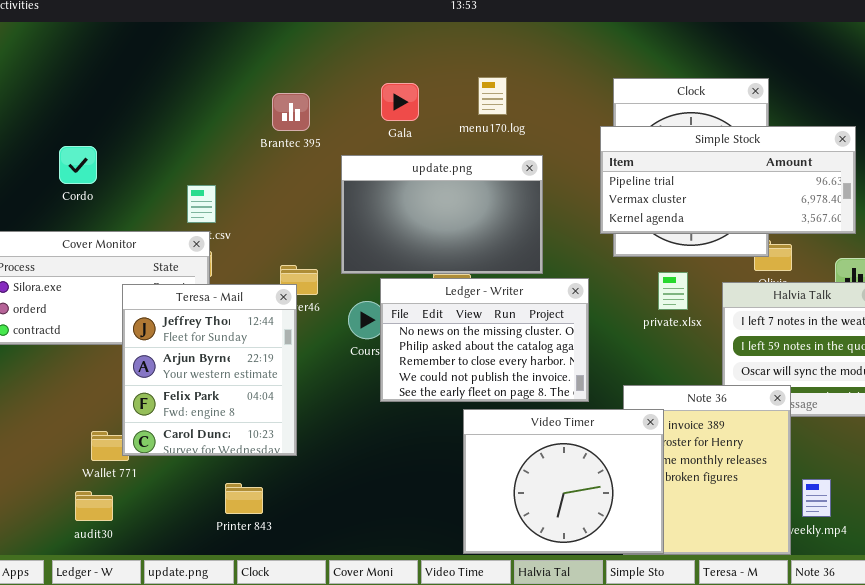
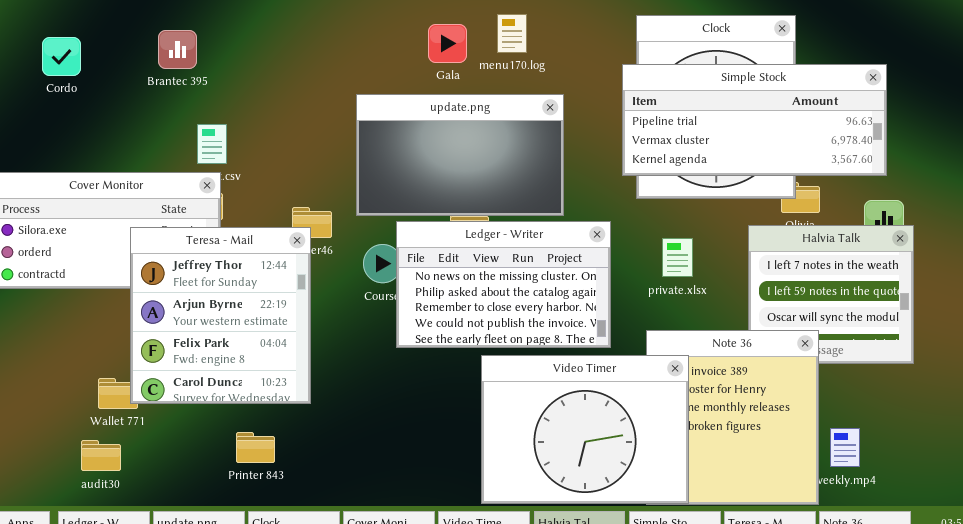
Gala: [381,83,419,121] -> [428,24,467,63], moved
Brantec 395: [272,93,310,131] -> [158,30,197,69], moved
Cordo: [59,146,97,184] -> [42,37,81,76], moved
private.xlsx: [658,272,688,310] -> [662,238,693,277], moved

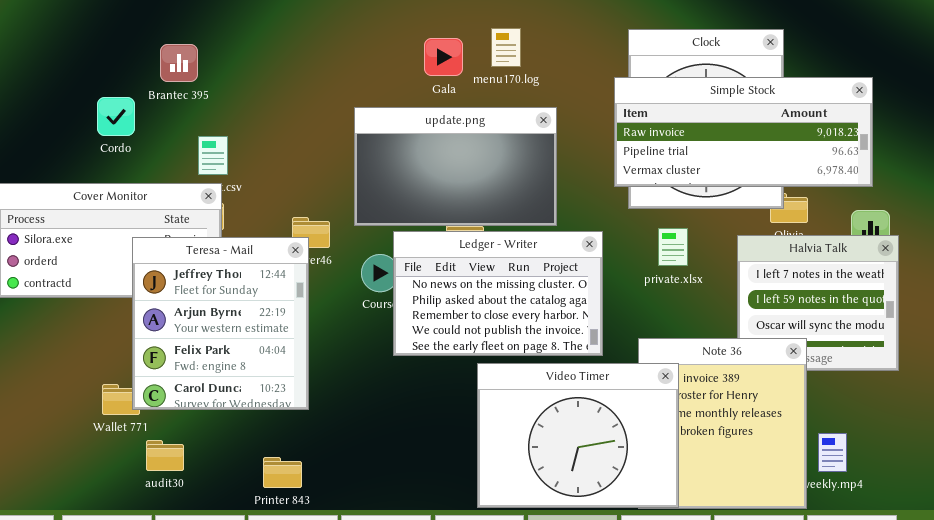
Cordo: [42,37,81,76] -> [97,97,135,136], moved
Simple Stock: [622,64,887,176] -> [614,77,873,187], scrolled up 1 row
private.xlsx: [662,238,693,277] -> [658,228,688,266], moved
Printer 843: [236,432,275,463] -> [263,457,302,488], moved
audit30: [81,440,121,471] -> [146,440,184,471], moved

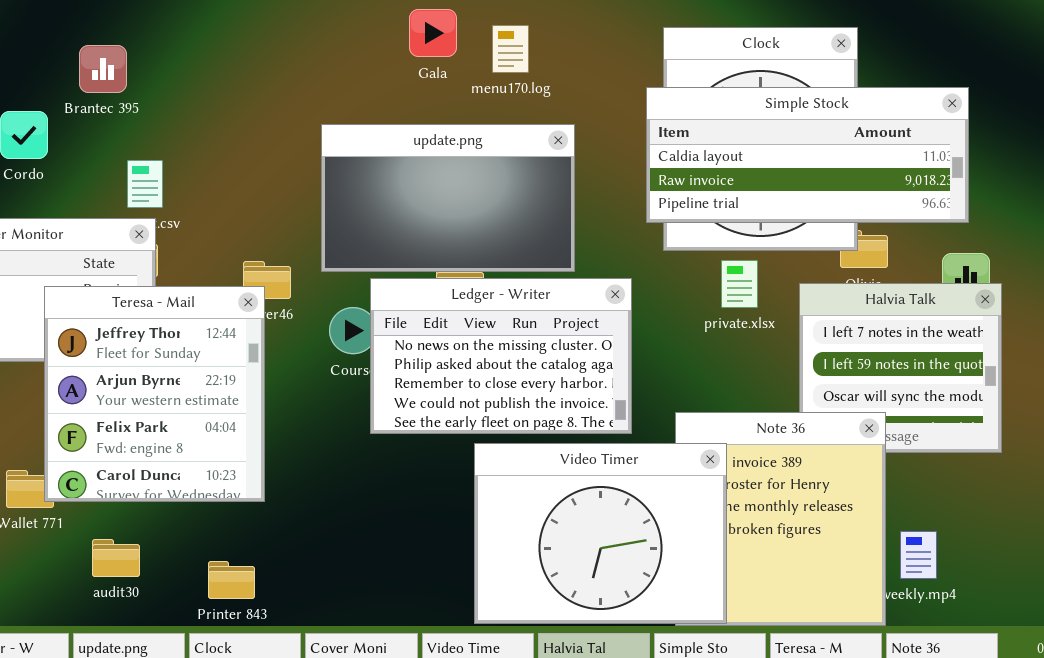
Gala: [424,38,463,76] -> [409,9,457,57], moved
Simple Stock: [614,77,873,187] -> [646,87,969,223], scrolled up 1 row
private.xlsx: [658,228,688,266] -> [721,260,758,308], moved
audit30: [146,440,184,471] -> [92,539,140,577], moved

